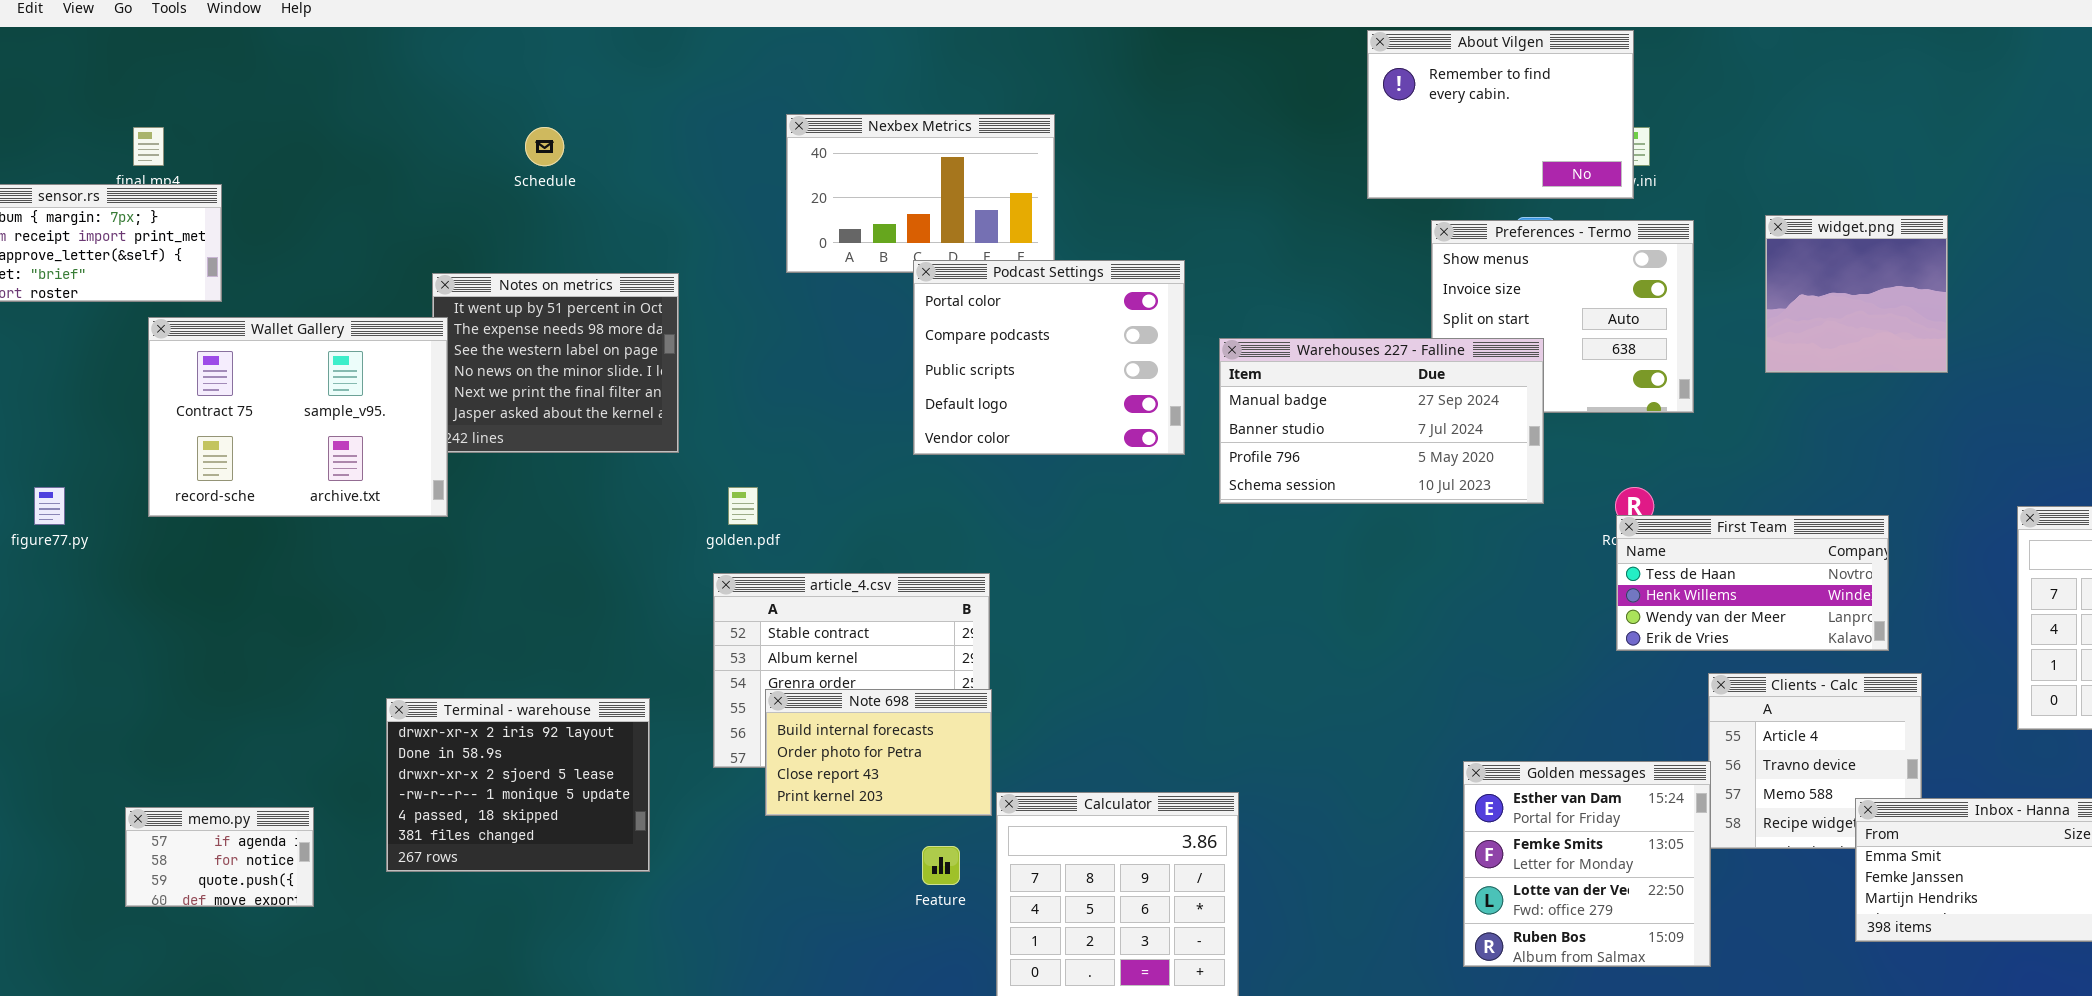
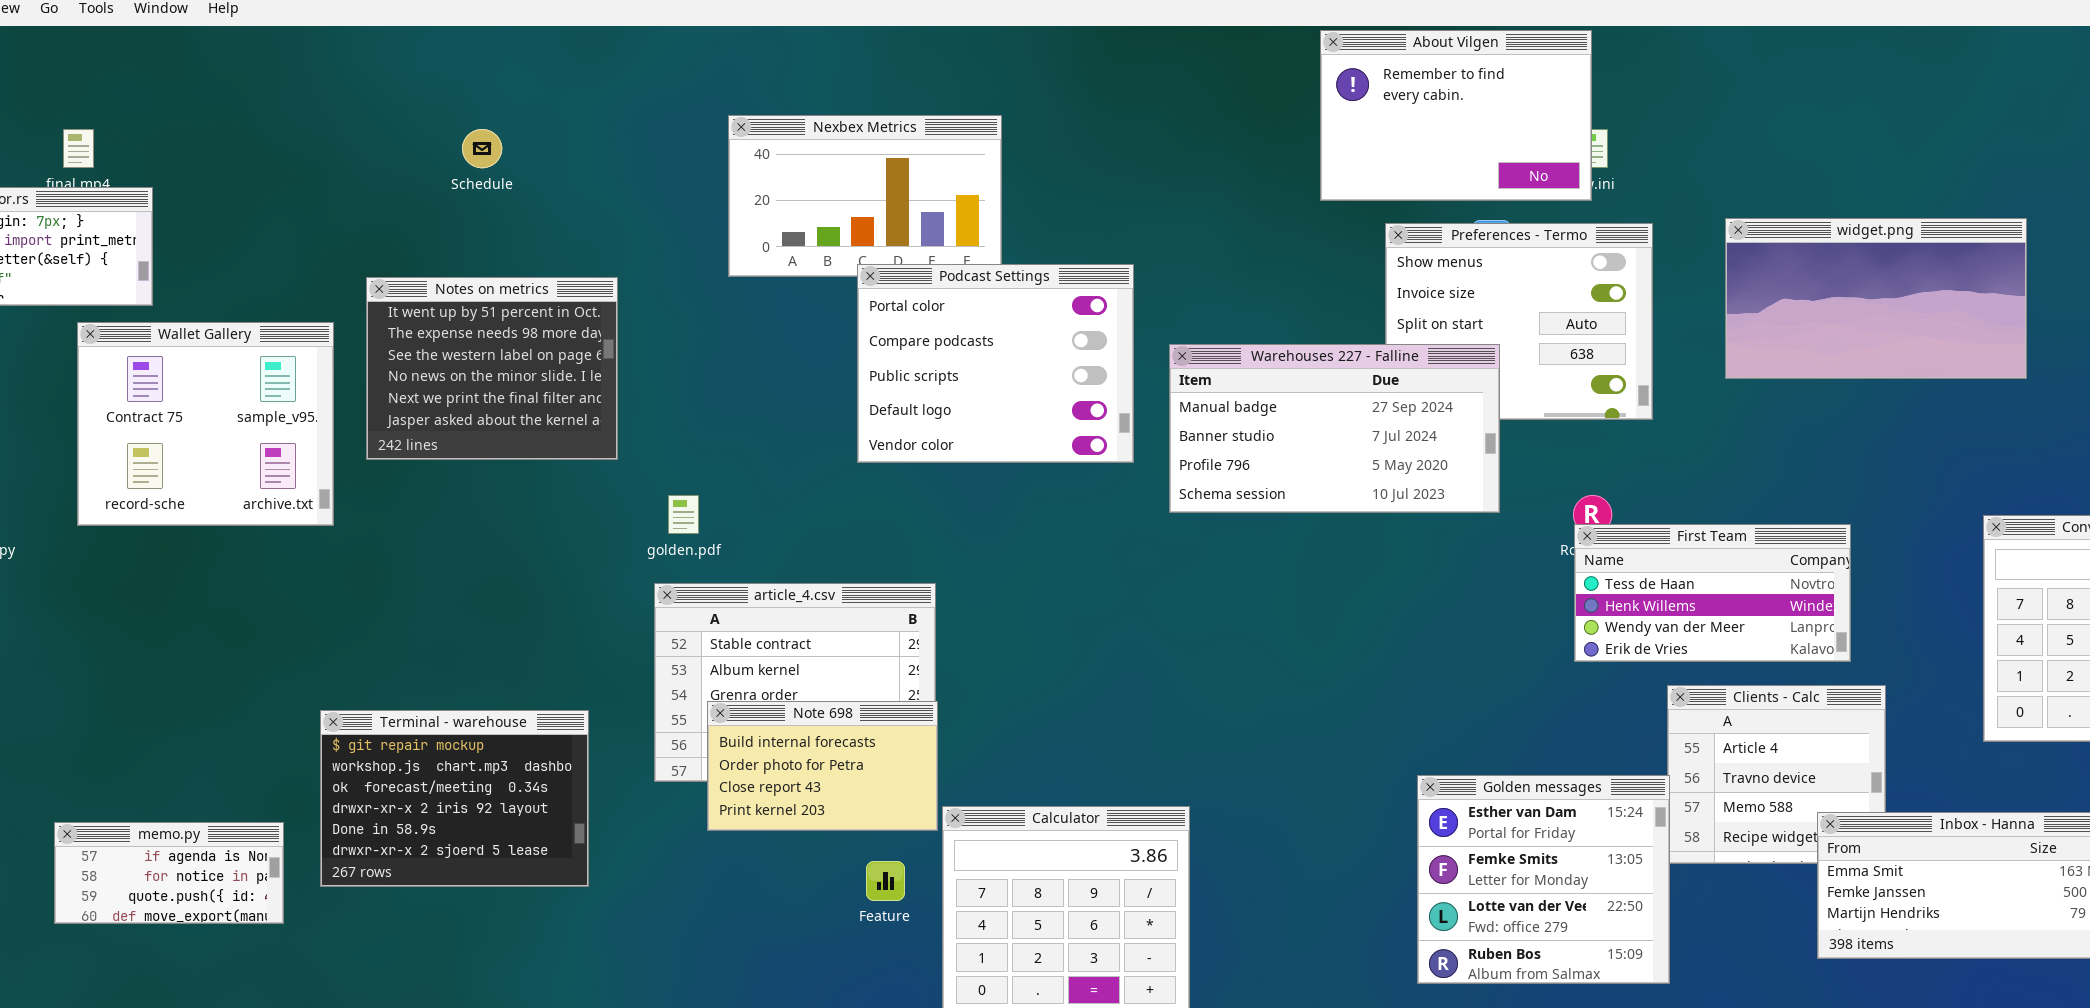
widget.png: [1765,215,1948,373] -> [1725,218,2027,379], resized
Wallet Gallery: [148,317,448,517] -> [77,322,334,526], resized
Terminal - warehouse: [386,698,650,872] -> [320,710,589,887], scrolled up 3 rows
memo.py: [125,807,314,907] -> [54,822,284,924], resized

